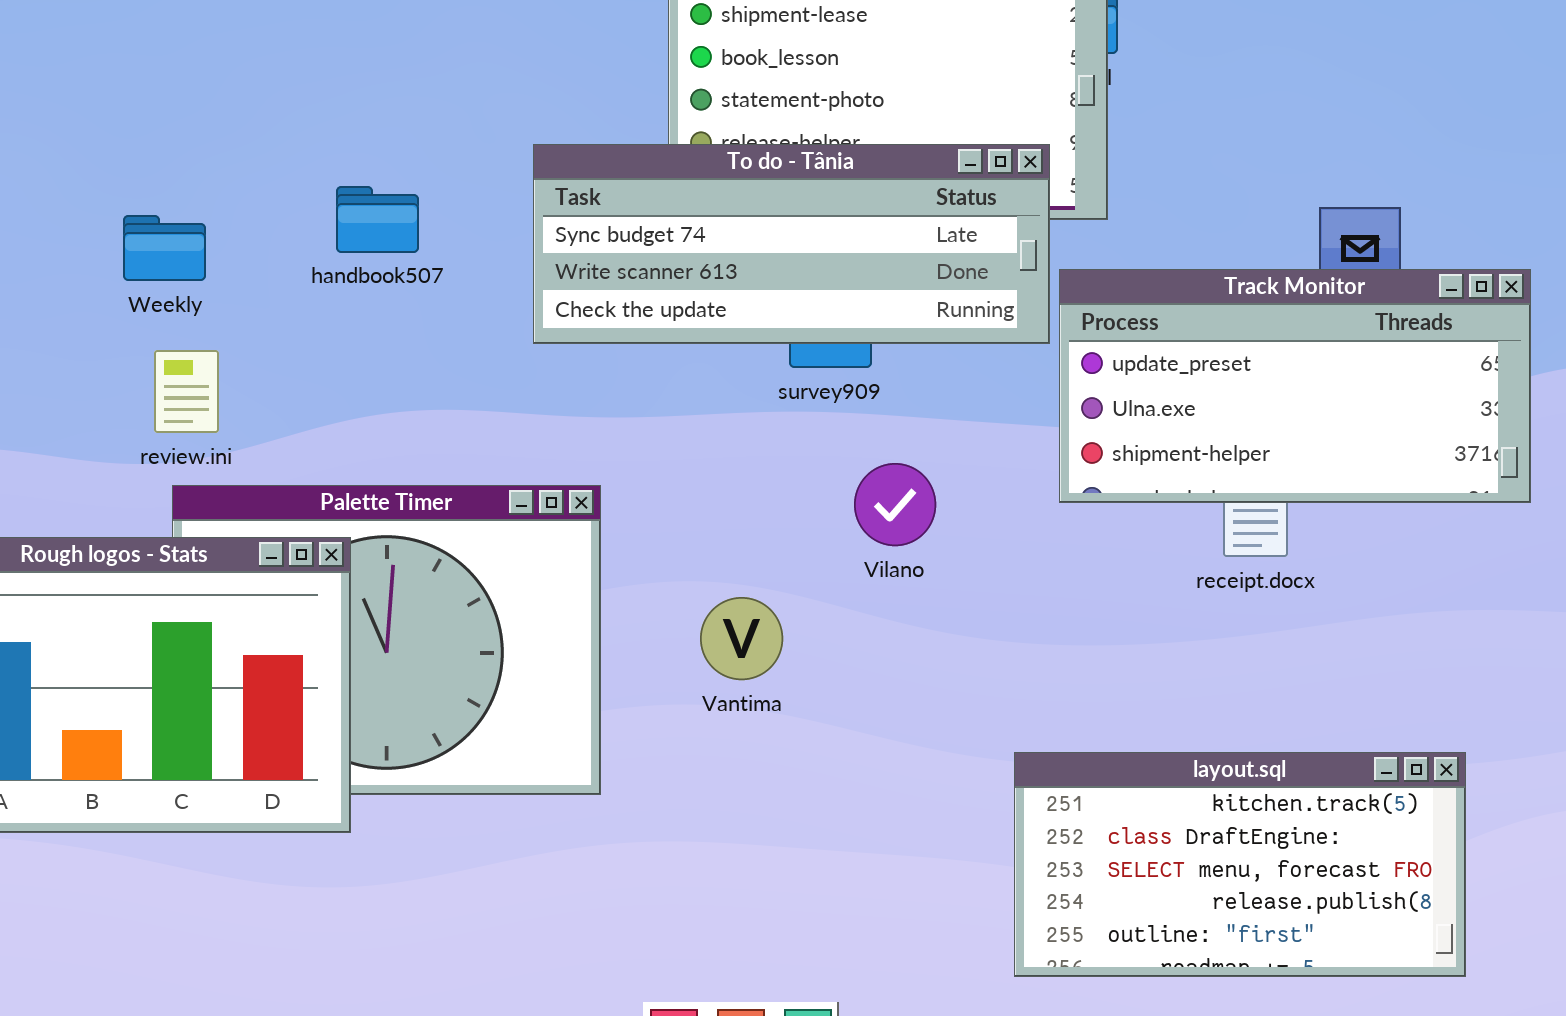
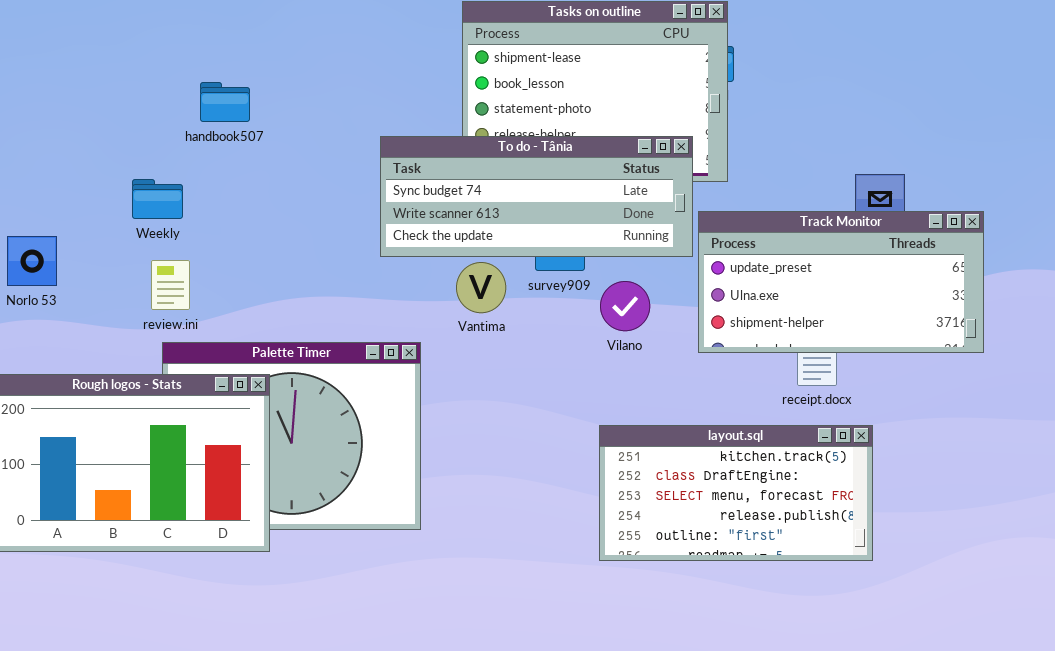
handbook507: [336,186,419,253] -> [200,82,250,122], moved
Vilano: [854,463,936,546] -> [600,281,650,331], moved
Vantima: [700,597,783,680] -> [456,262,506,313], moved
layout.sql: [1014,752,1466,977] -> [599,425,873,561], moved

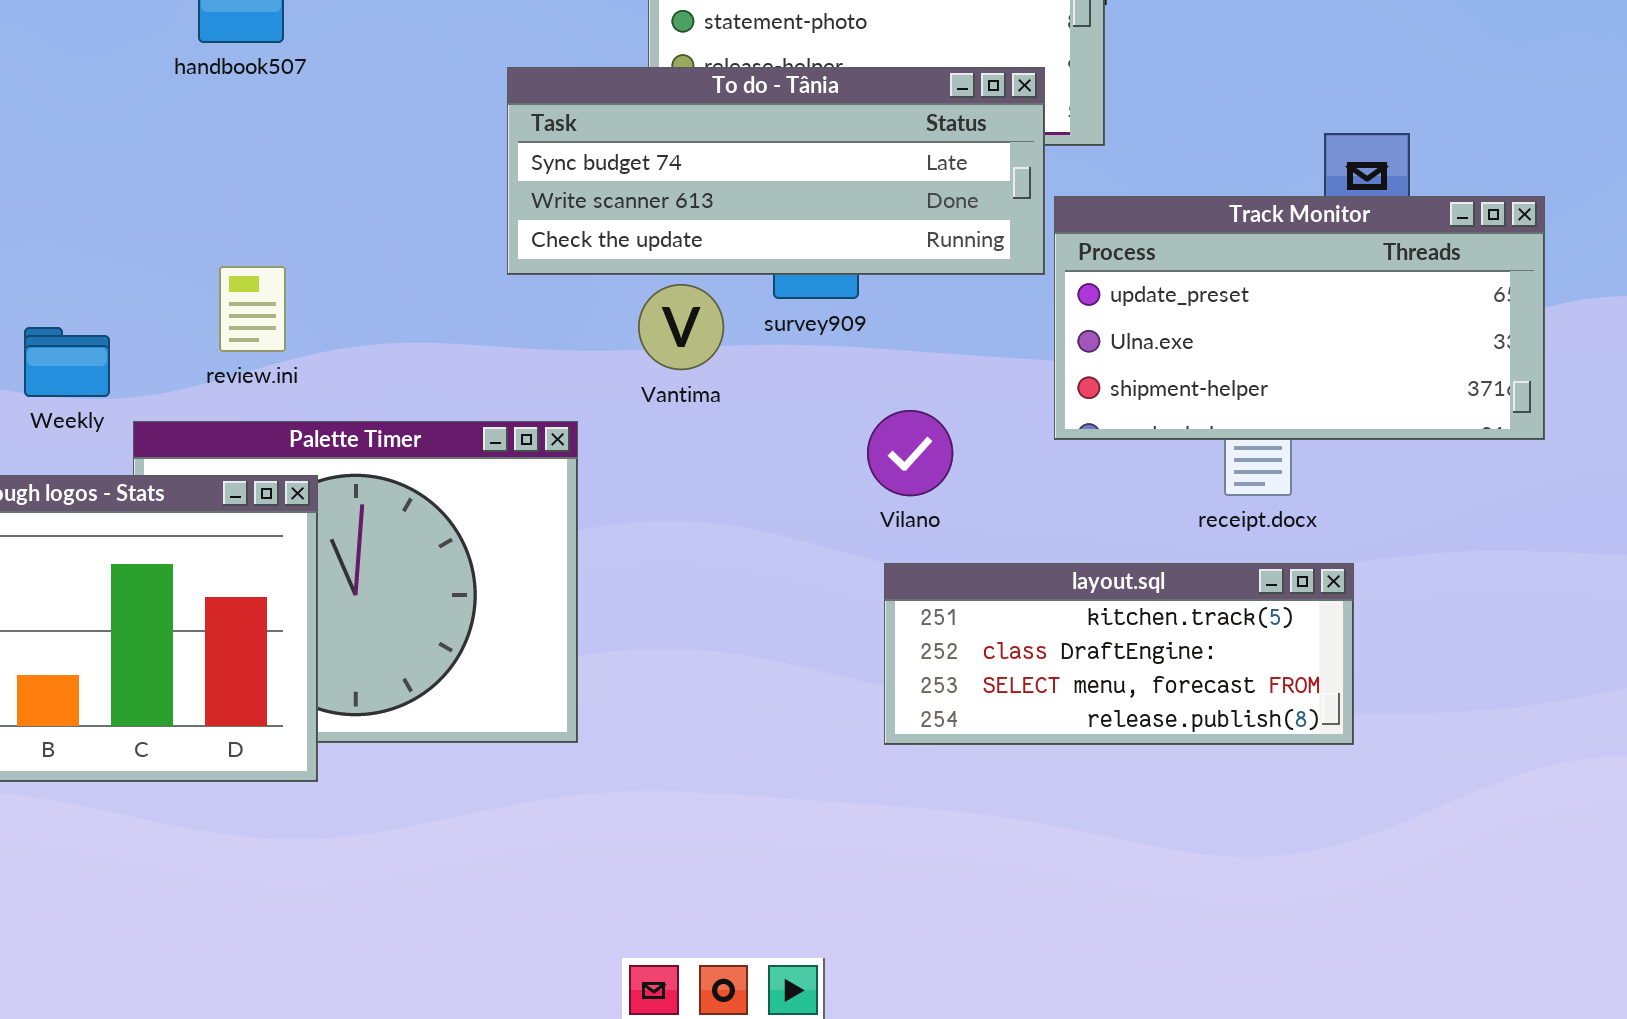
Weekly: [132,179,183,219] -> [24,327,110,397], moved
review.ini: [151,260,190,310] -> [219,266,286,352], moved
Vilano: [600,281,650,331] -> [867,410,953,496], moved
layout.sql: [599,425,873,561] -> [884,563,1354,745], resized

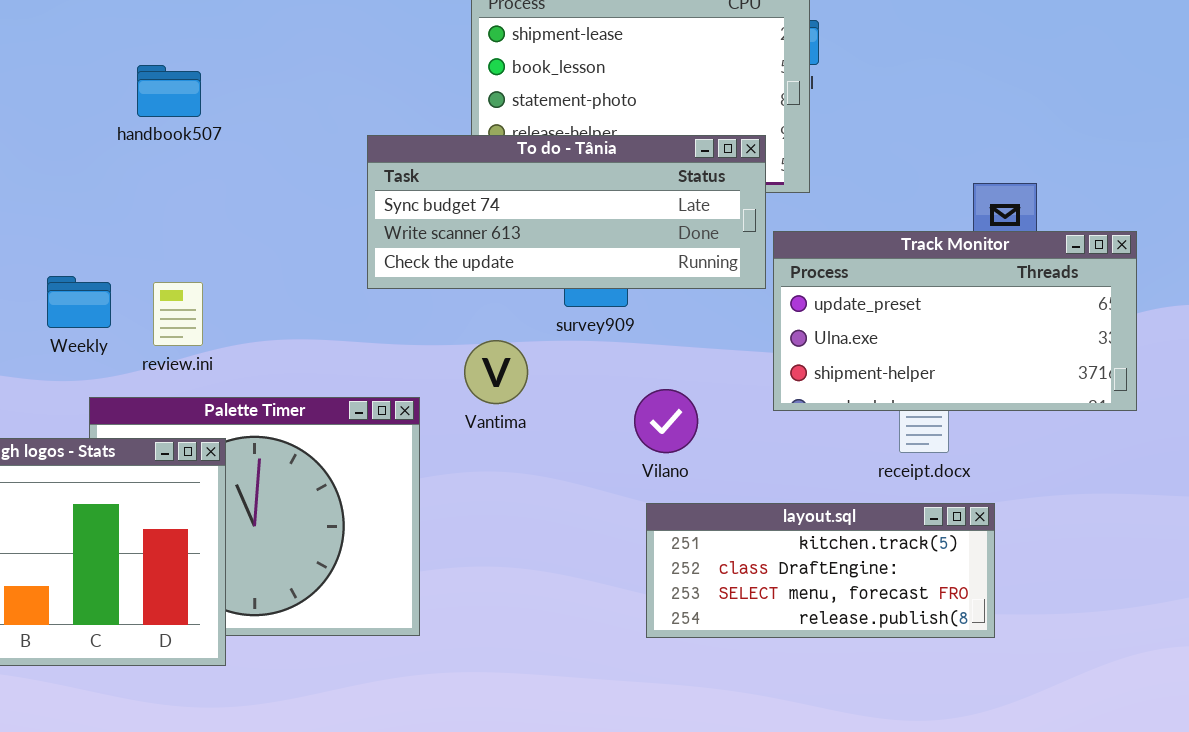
Vantima: [638,284,724,370] -> [464,340,528,404], moved
Weekly: [24,327,110,397] -> [47,276,111,328], moved

